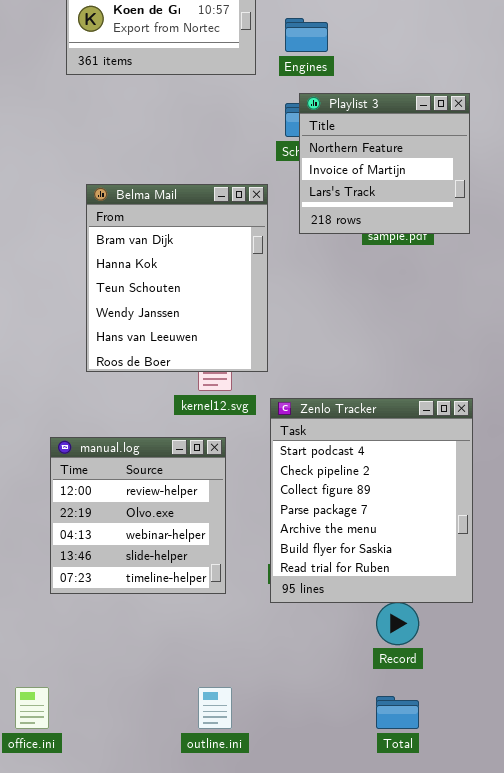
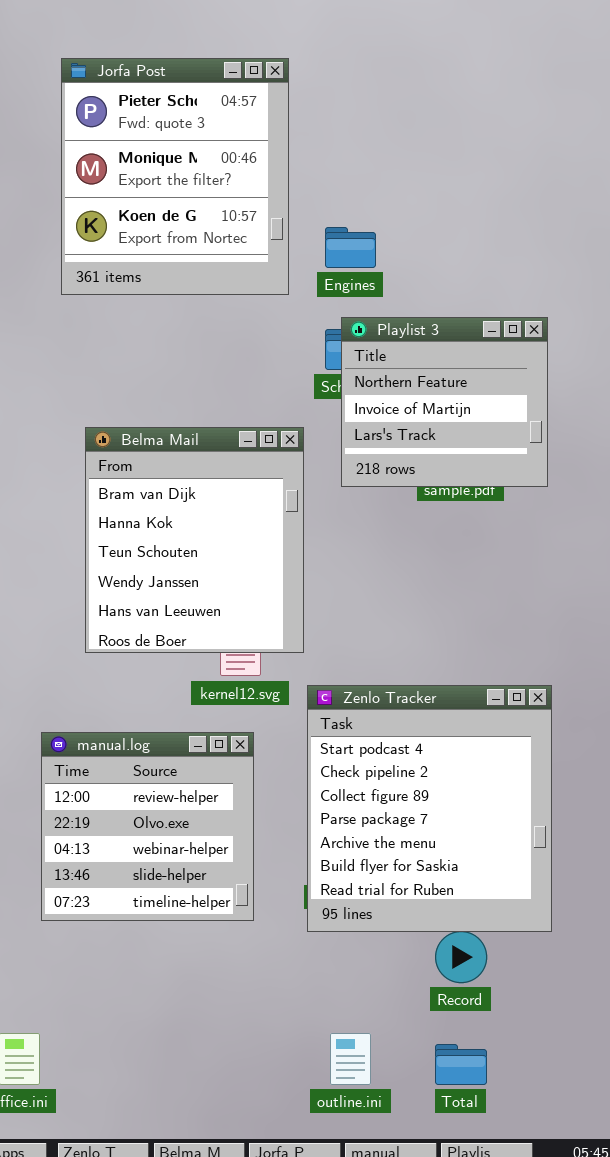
outline.ini: [198,687,232,729] -> [330,1033,371,1085], moved

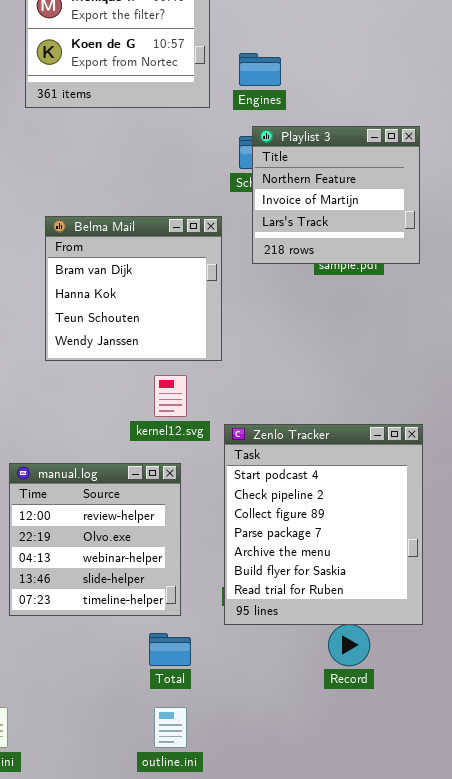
Belma Mail: [85,427,304,653] -> [45,216,222,361], resized
outline.ini: [330,1033,371,1085] -> [154,707,187,748], moved
Total: [435,1044,487,1085] -> [149,633,191,666], moved

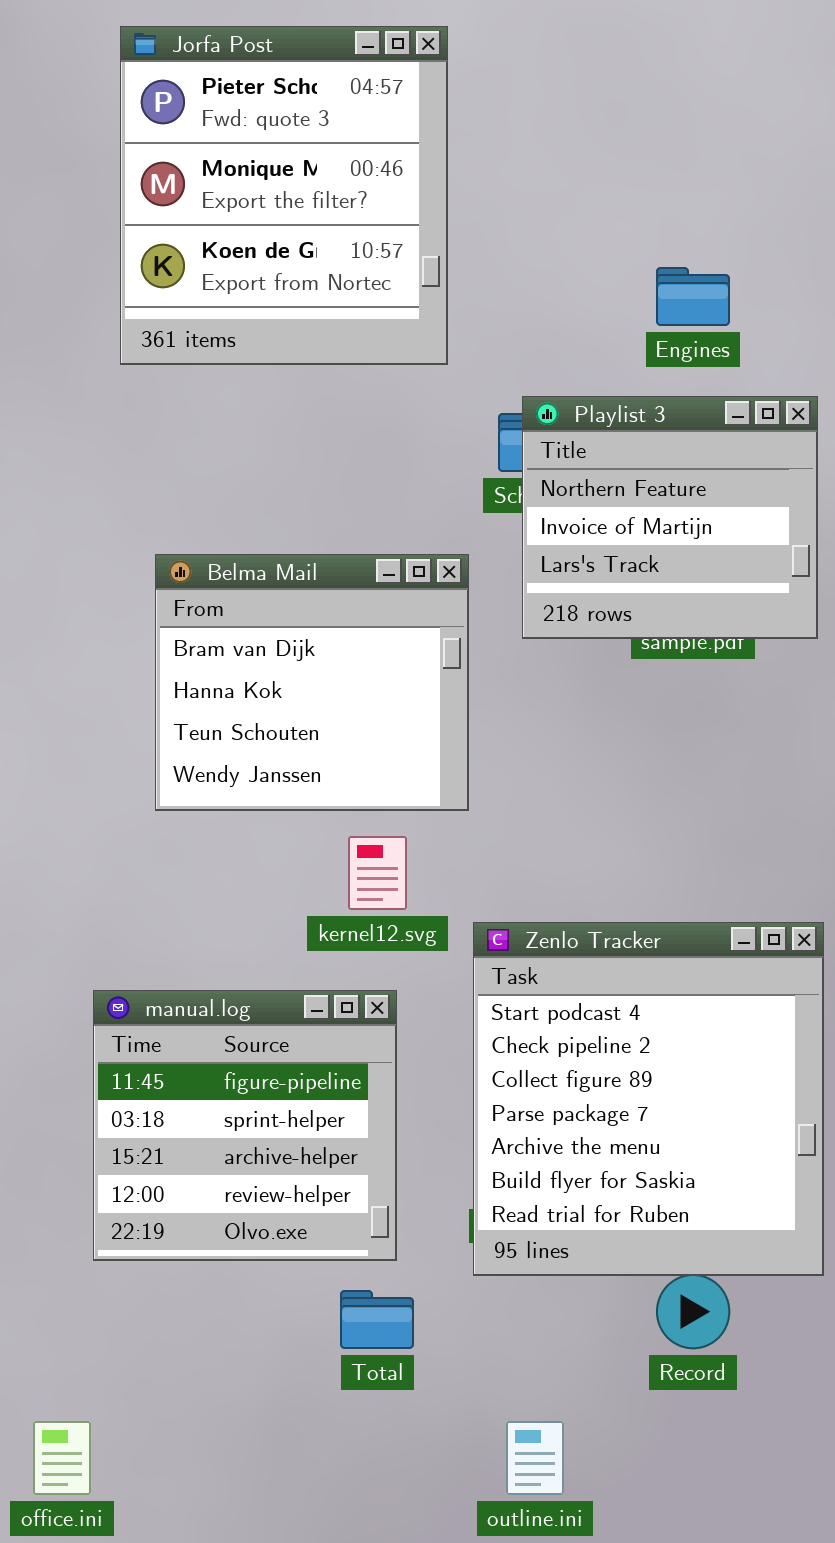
Engines: [239,53,281,86] -> [656,267,730,326], moved
manual.log: [9,463,181,616] -> [93,990,397,1261], scrolled up 3 rows
outline.ini: [154,707,187,748] -> [506,1421,564,1495], moved

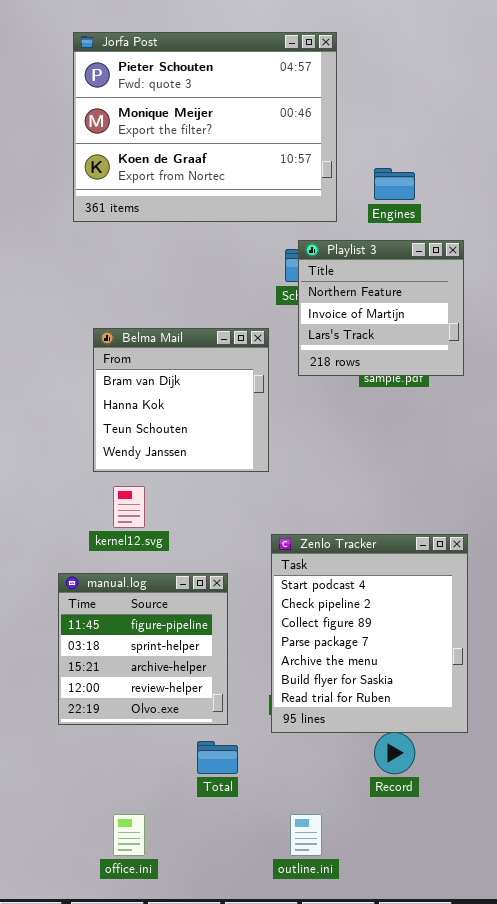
Jorfa Post: [120,26,448,365] -> [73,32,337,222], resized
kernel12.svg: [348,836,407,910] -> [113,486,145,528], moved
office.ini: [33,1421,91,1495] -> [113,814,145,856], moved

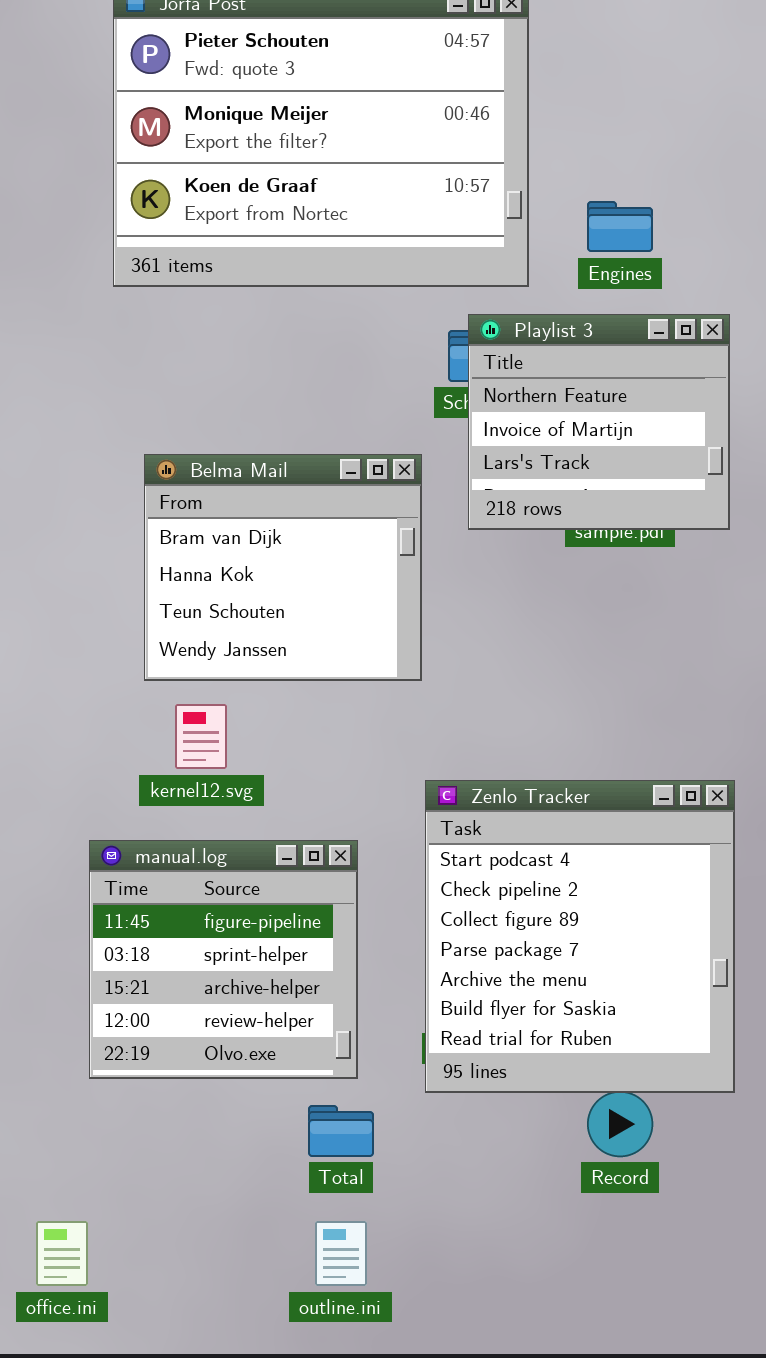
office.ini: [113,814,145,856] -> [36,1221,88,1286], moved
outline.ini: [290,814,322,856] -> [315,1221,367,1286], moved

